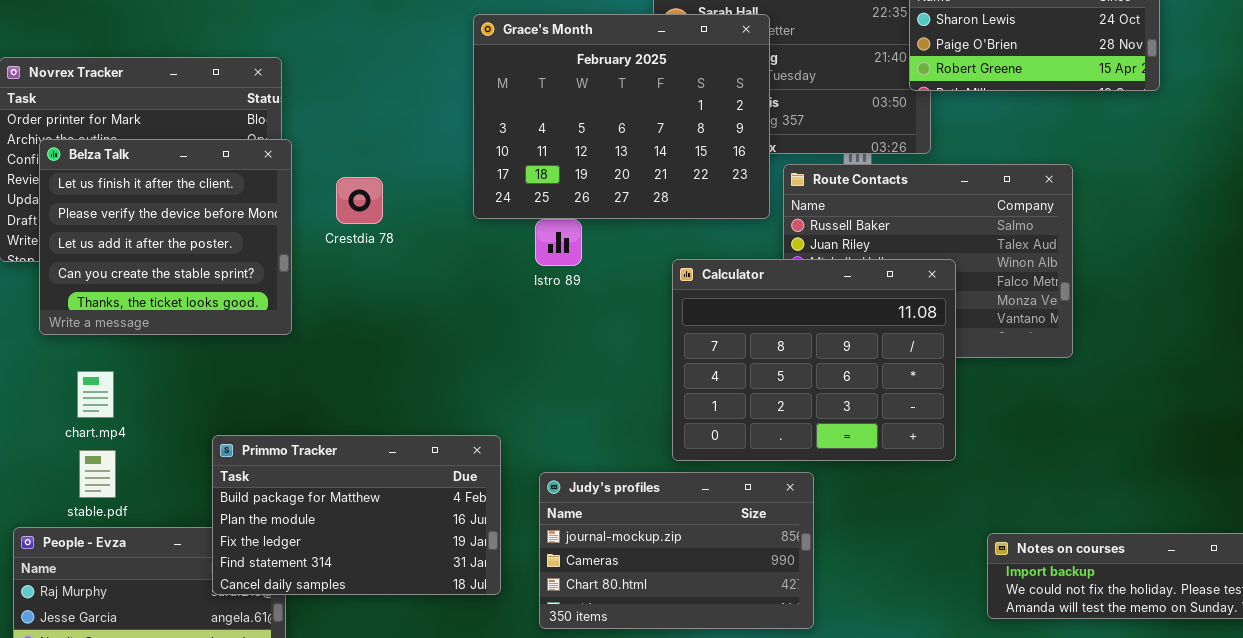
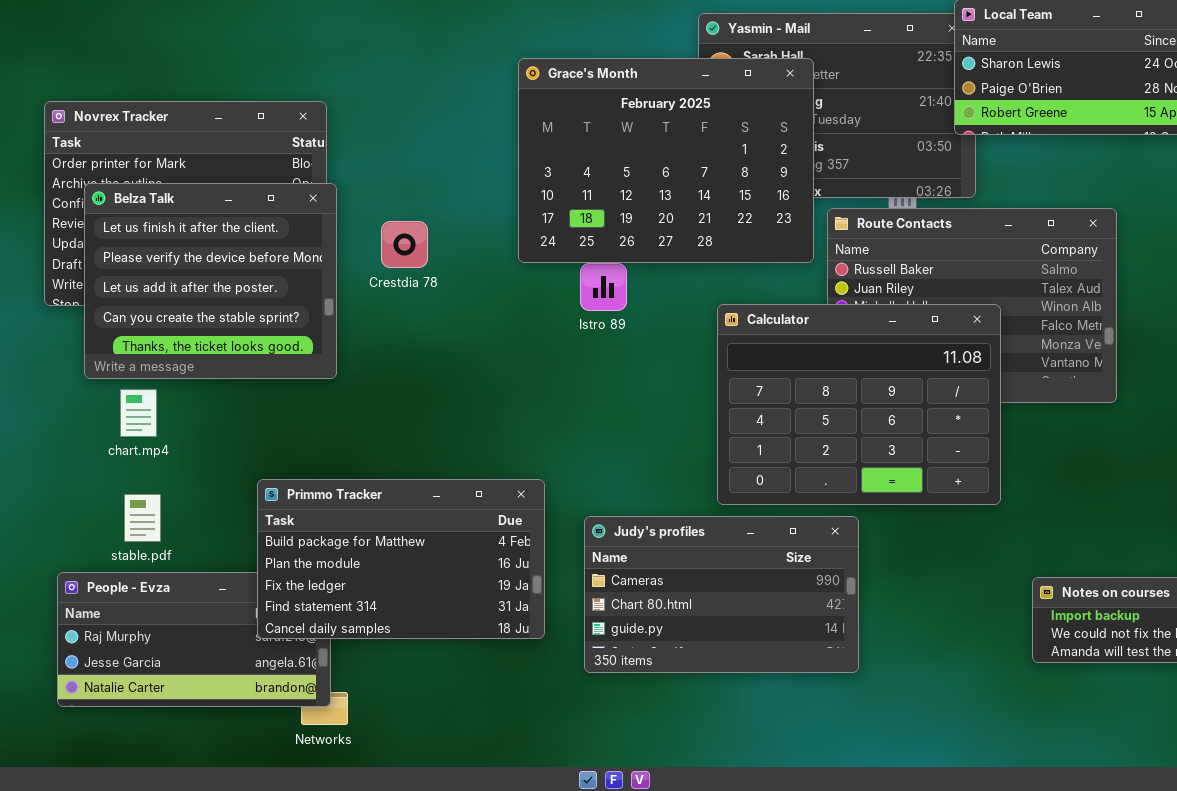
chart.mp4: [77,371,114,418] -> [120,389,157,437], moved
Judy's profiles: [539,472,814,629] -> [584,516,859,673], scrolled down 1 row

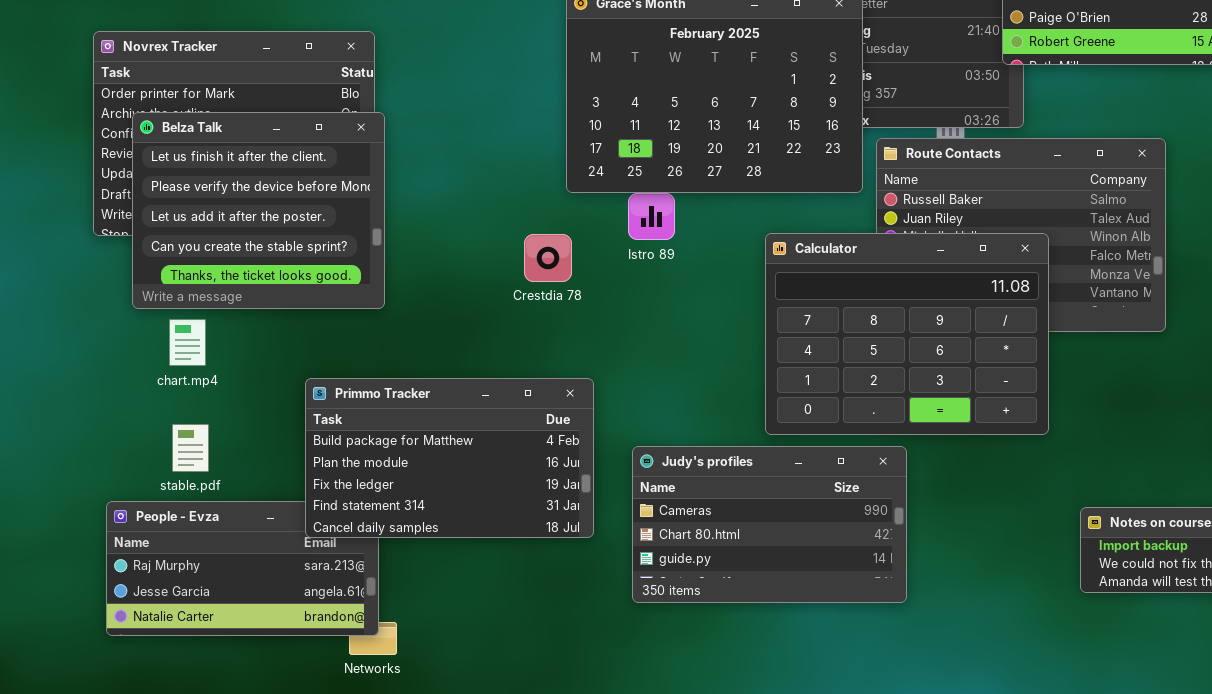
Crestdia 78: [381,221,428,268] -> [524,234,572,282], moved
Primmo Tracker: [257,479,545,639] -> [305,378,594,538], moved

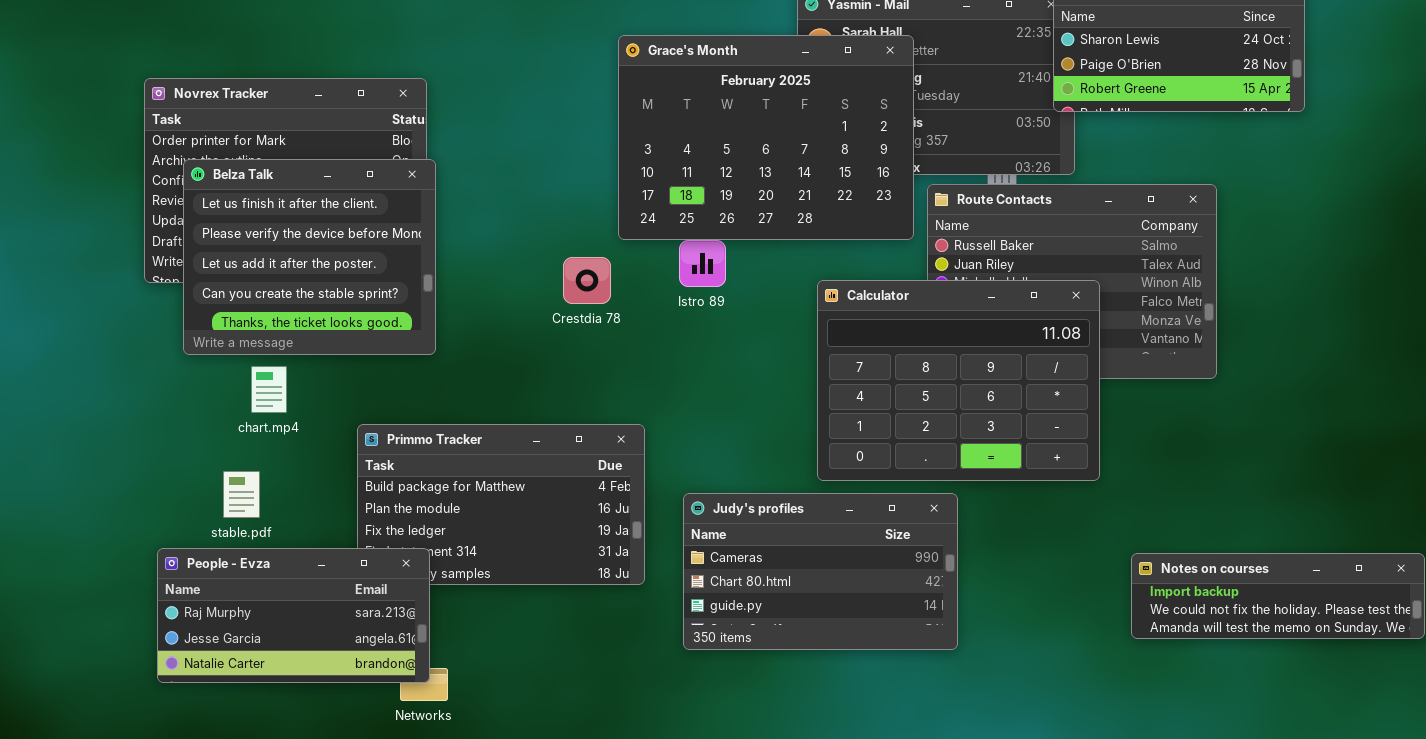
Crestdia 78: [524,234,572,282] -> [563,257,611,304], moved
chart.mp4: [169,319,206,366] -> [251,366,287,413], moved
People - Evza: [106,501,379,636] -> [157,548,430,683], raised

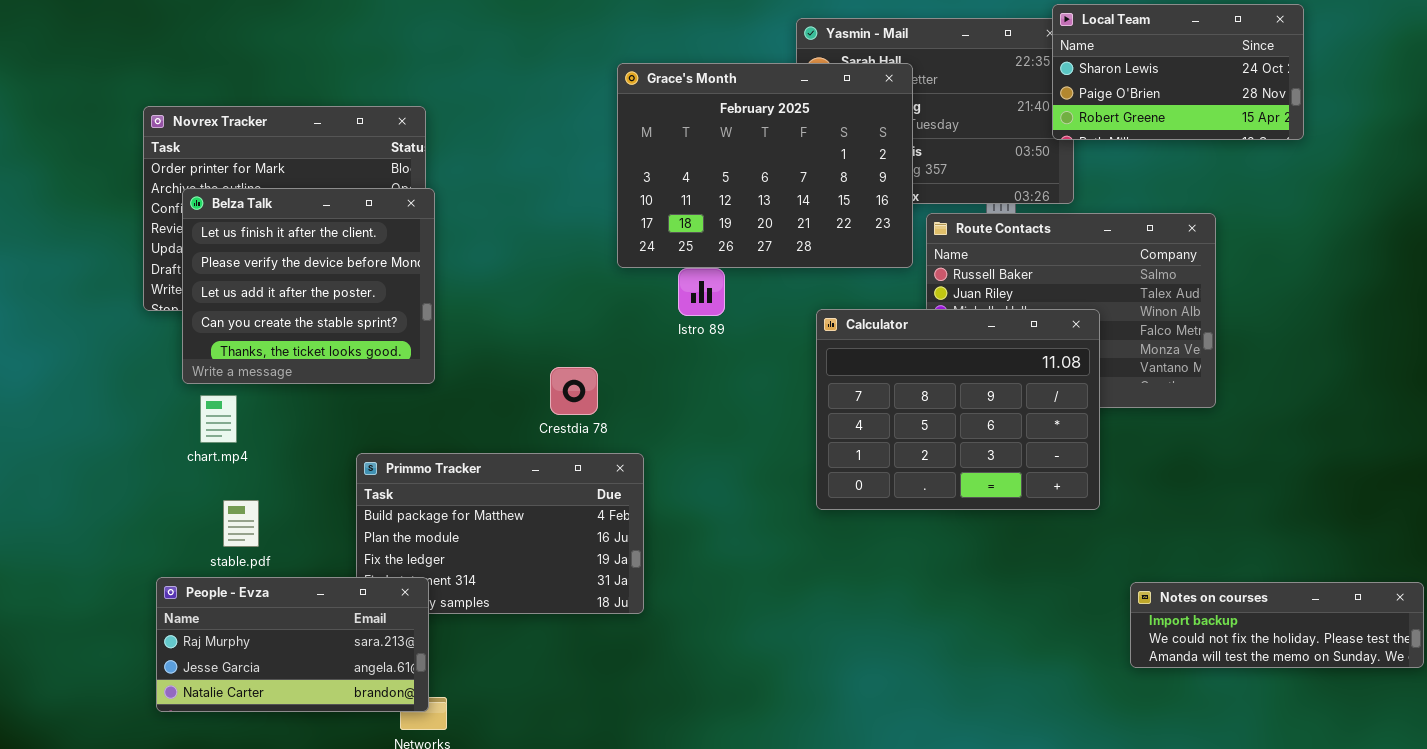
Crestdia 78: [563,257,611,304] -> [550,367,598,415], moved
chart.mp4: [251,366,287,413] -> [200,395,237,443], moved
Judy's profiles: [683,493,958,650] -> none, closed

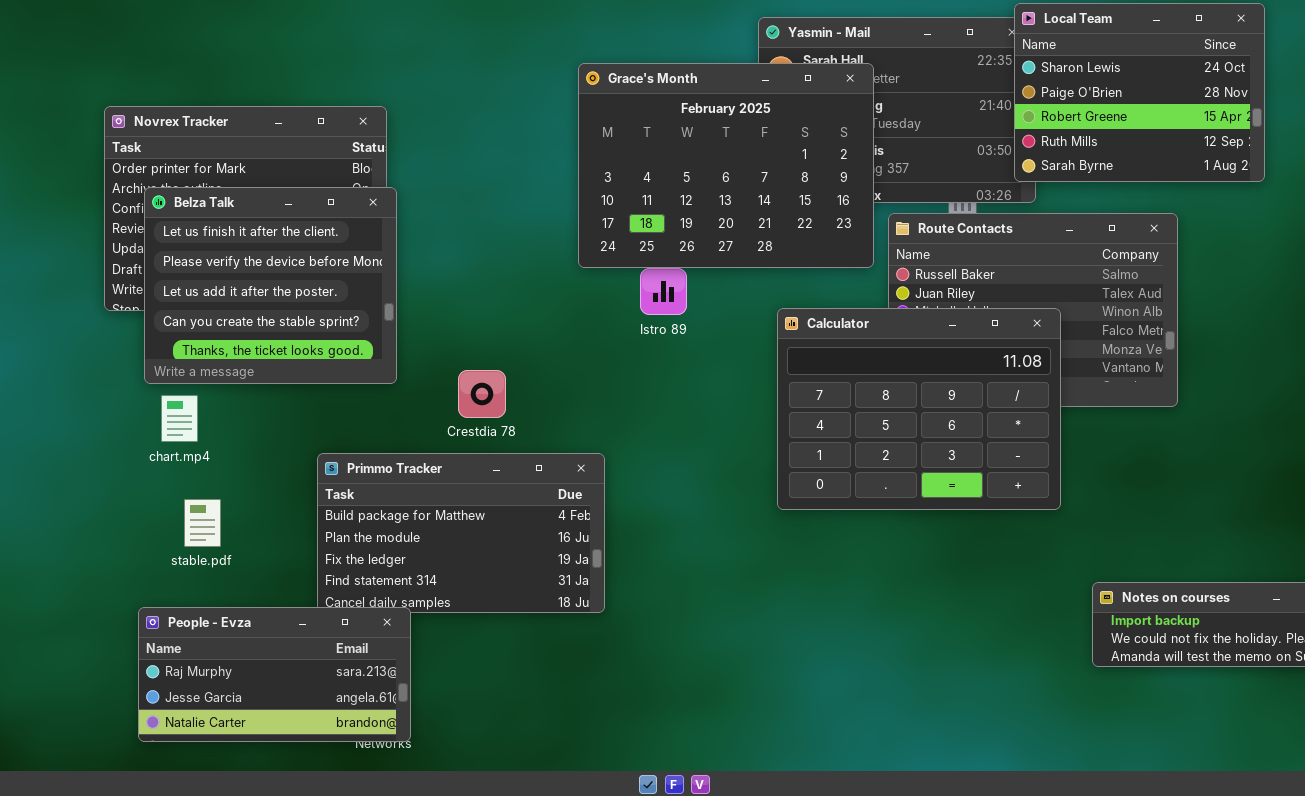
Local Team: [1052,4,1304,140] -> [1014,3,1265,182], resized
Crestdia 78: [550,367,598,415] -> [458,370,506,418], moved
People - Evza: [156,577,429,712] -> [138,607,411,742], moved

